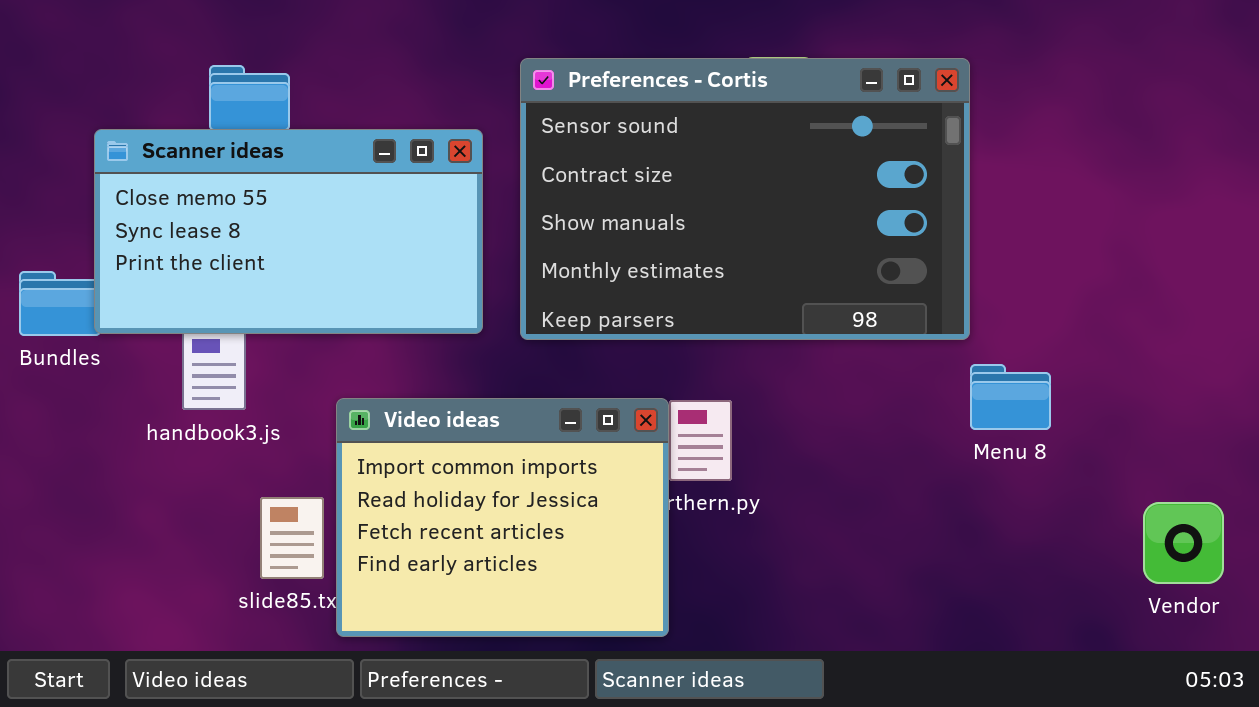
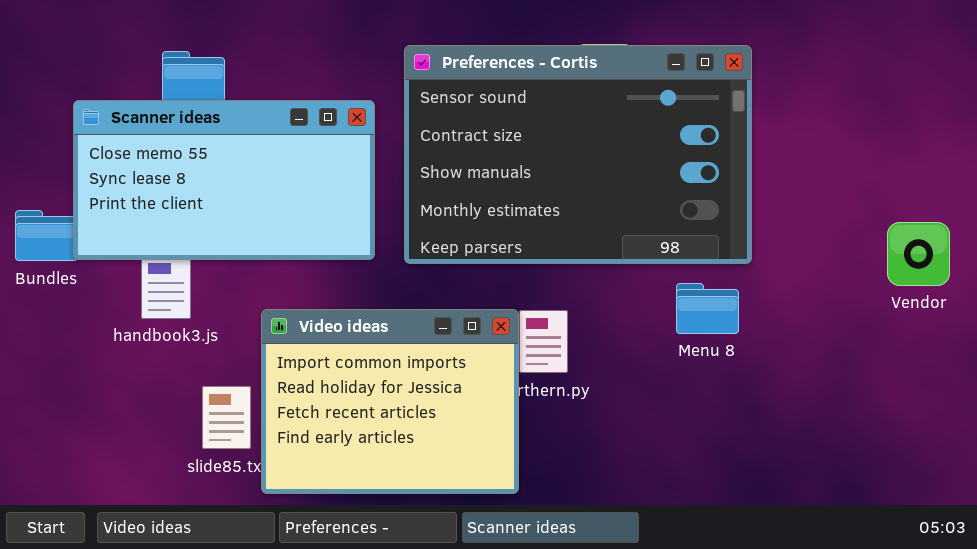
Menu 8: [970,364,1051,430] -> [676,283,739,334], moved
Vendor: [1143,502,1224,584] -> [887,222,950,286], moved

